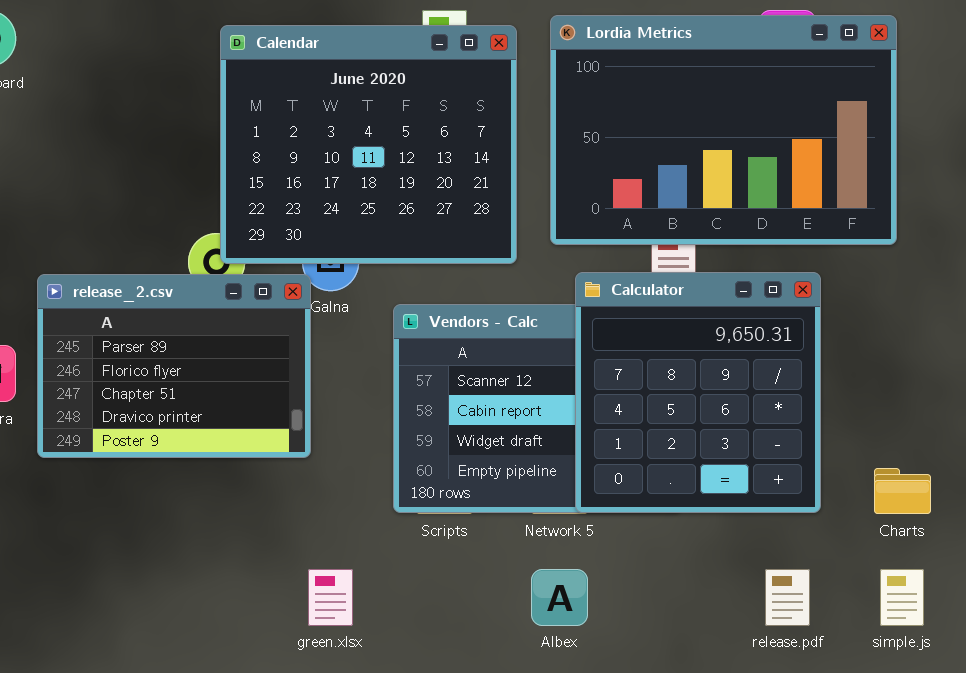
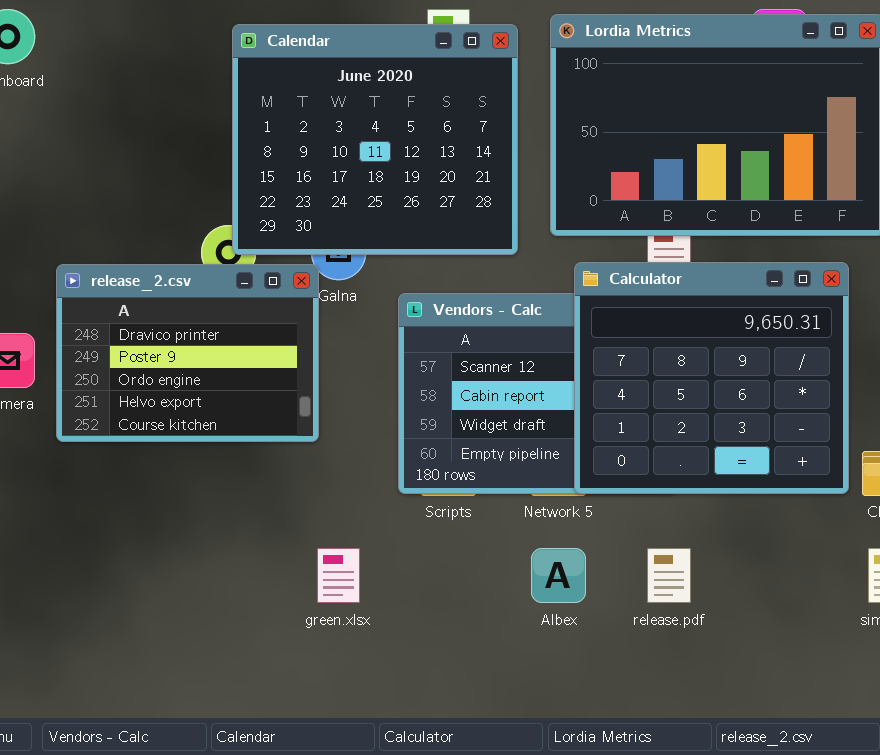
Calculator: [575,272,821,513] -> [574,262,849,494], resized
release_2.csv: [37,274,311,458] -> [56,264,319,442], scrolled down 3 rows
release.pdf: [765,569,810,626] -> [647,548,691,603], moved

